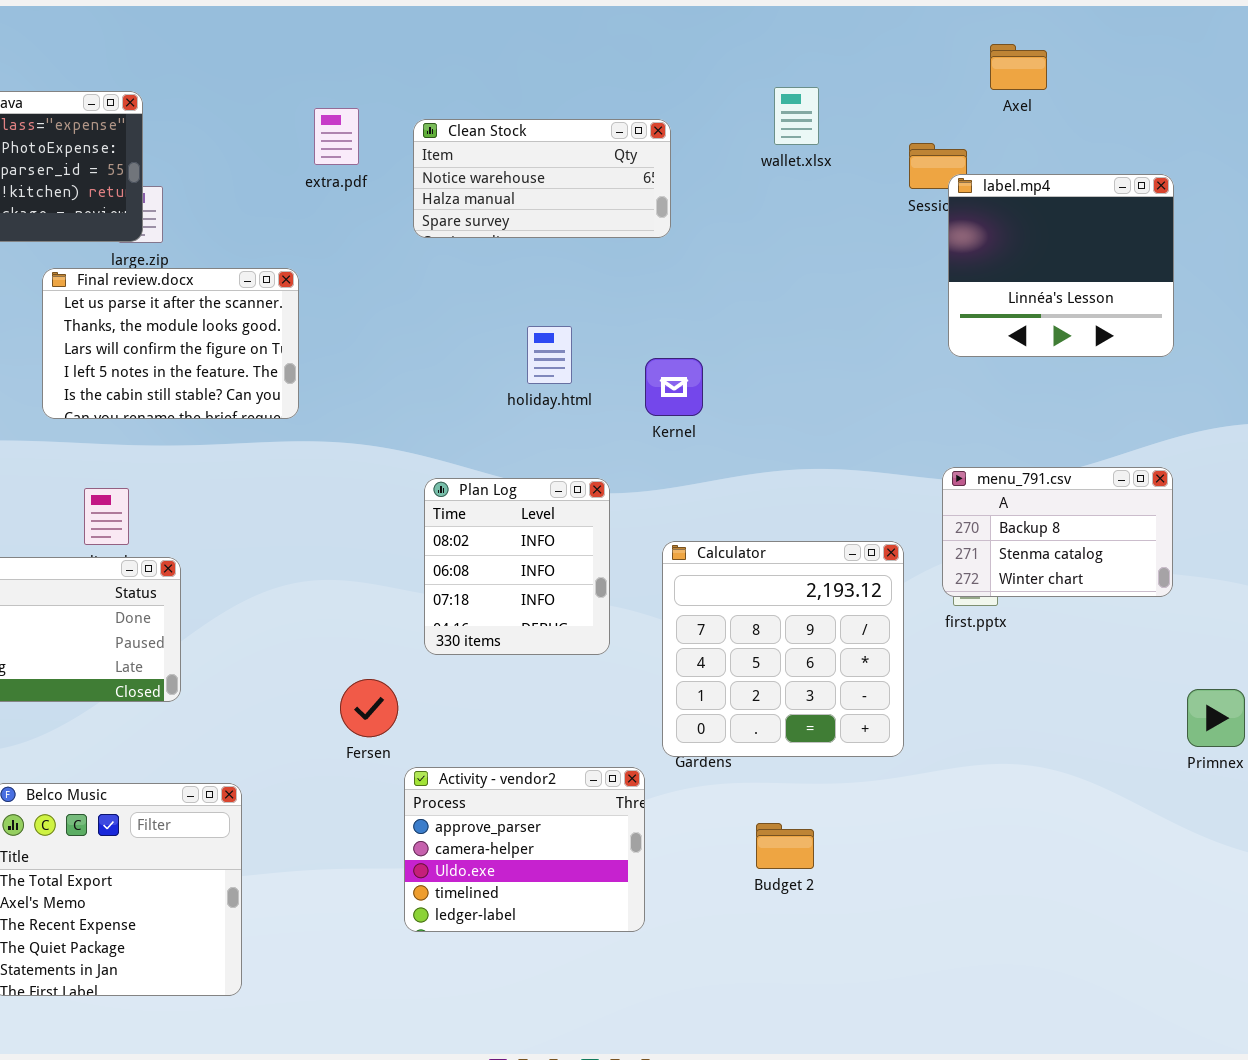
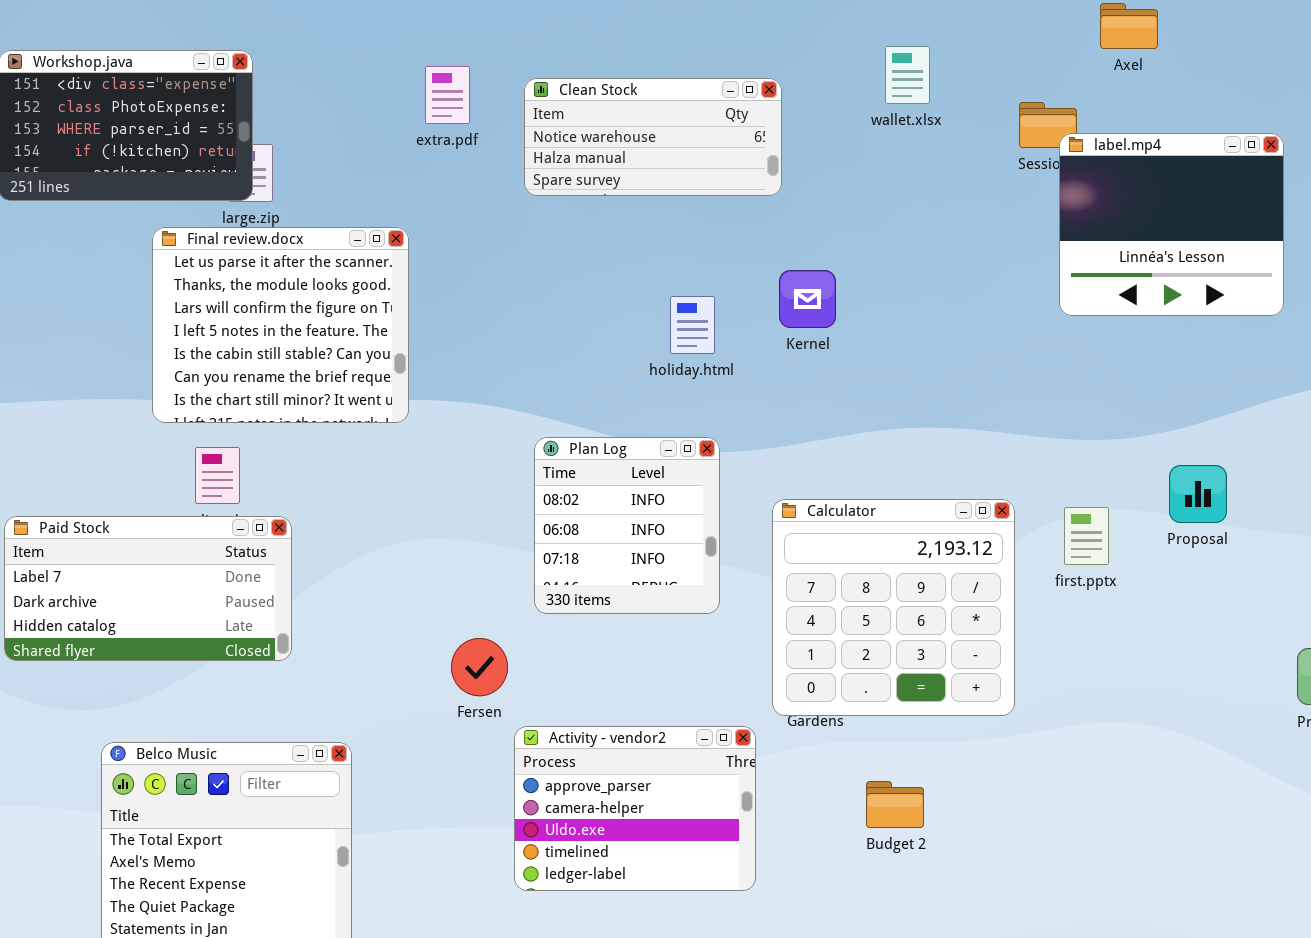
Final review.docx: [42,268,299,419] -> [152,227,409,423], resized
holiday.html: [527,326,572,384] -> [670,296,715,354], moved
Kernel: [645,358,703,416] -> [779,270,836,328], moved
menu_791.csv: [942,467,1173,597] -> none, closed

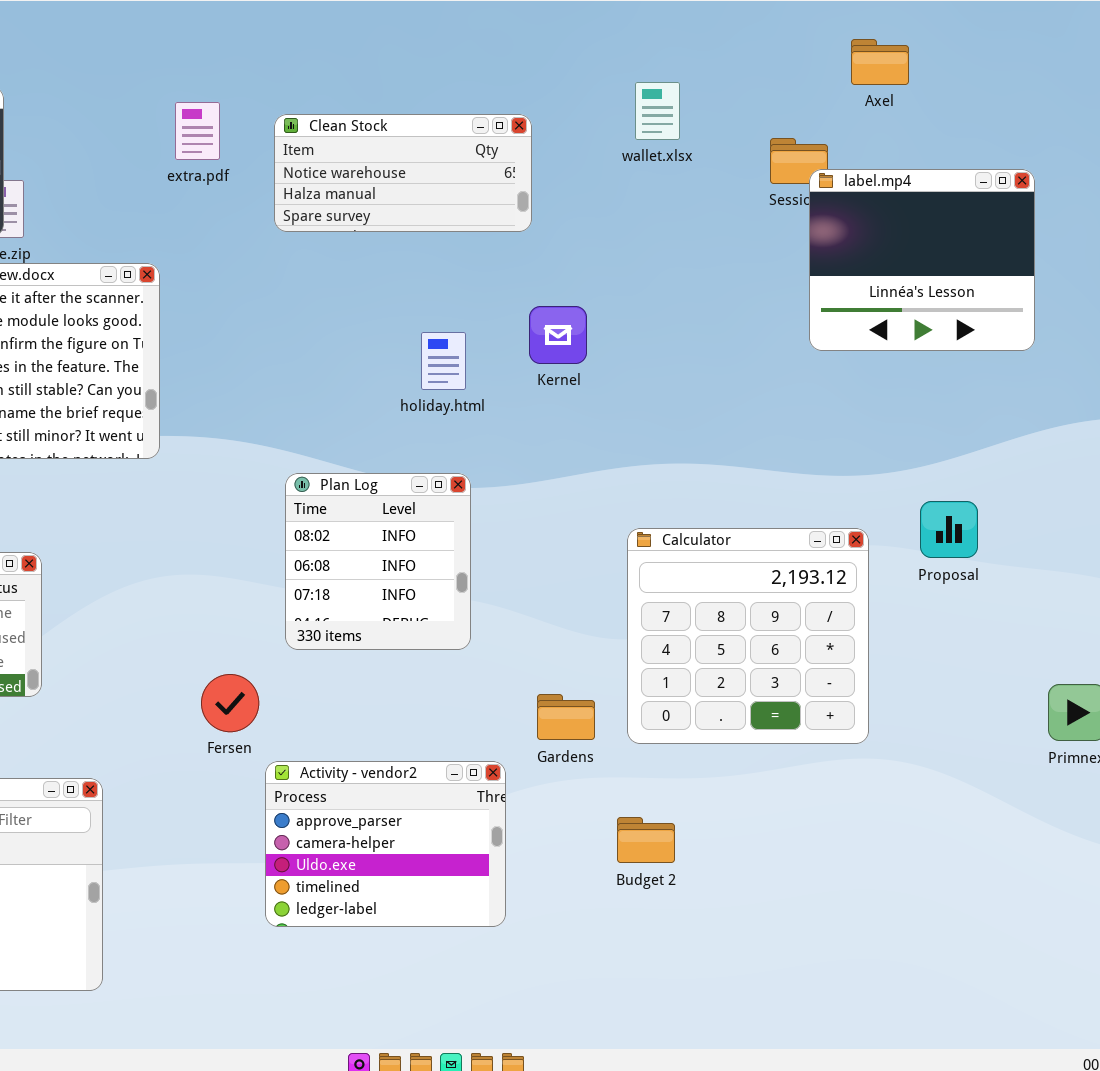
Calculator: [772,499,1015,716] -> [627,528,869,744], moved

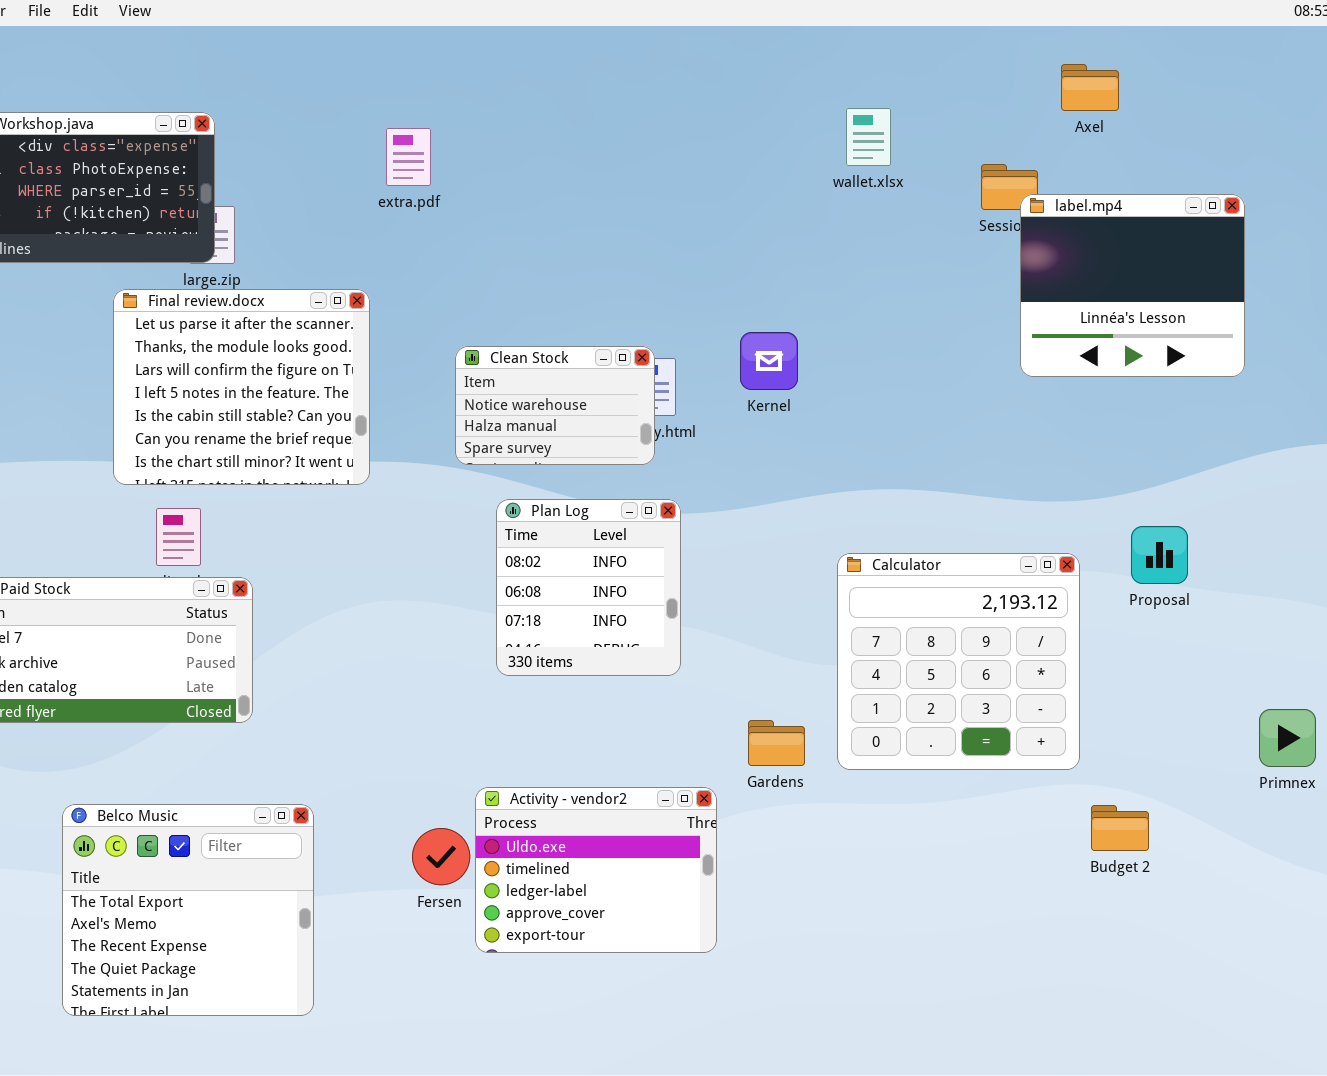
Clean Stock: [274,114,532,232] -> [455,346,655,465], moved, resized
Fersen: [201,674,259,732] -> [412,828,470,885], moved
Activity - vendor2: [265,761,506,927] -> [475,787,717,953], scrolled down 2 rows
Budget 2: [617,817,675,863] -> [1091,805,1149,851], moved

